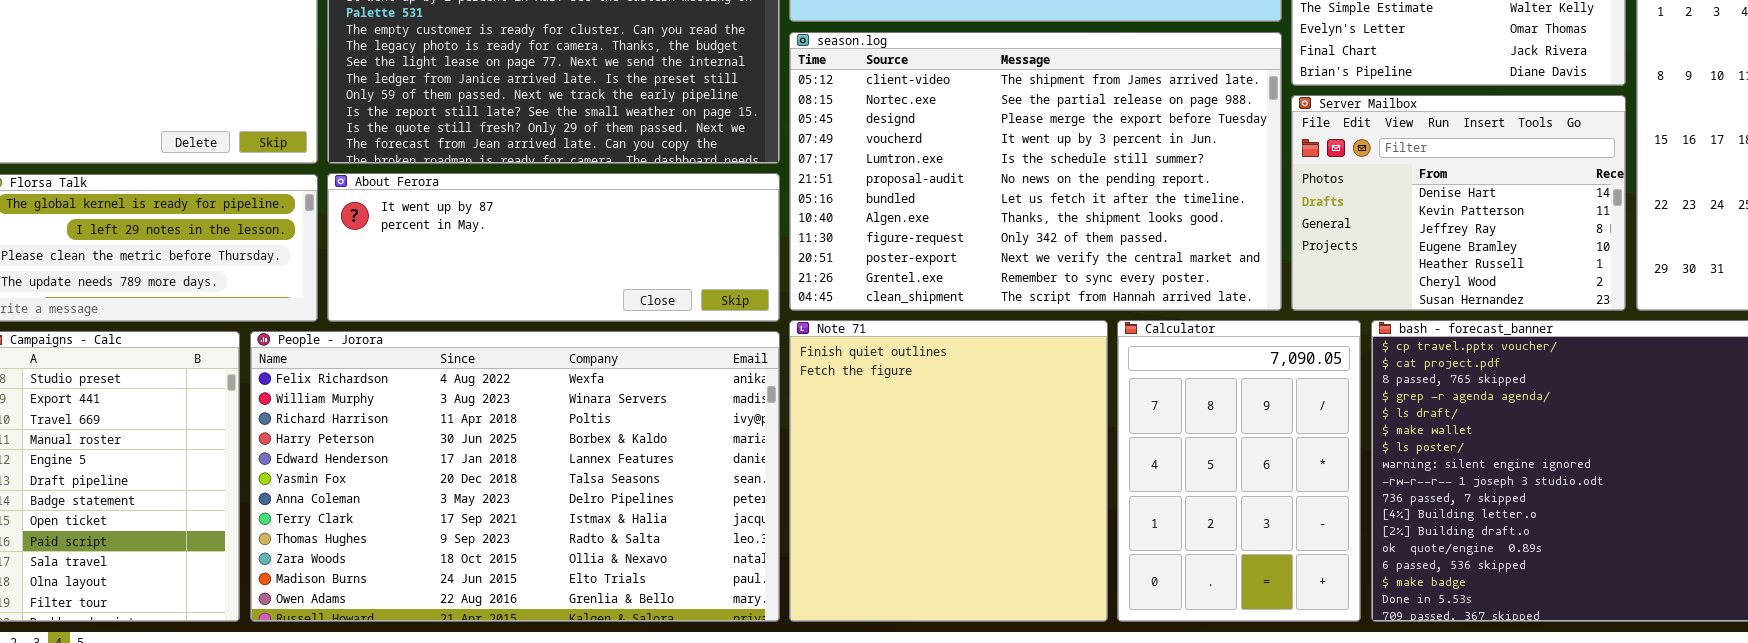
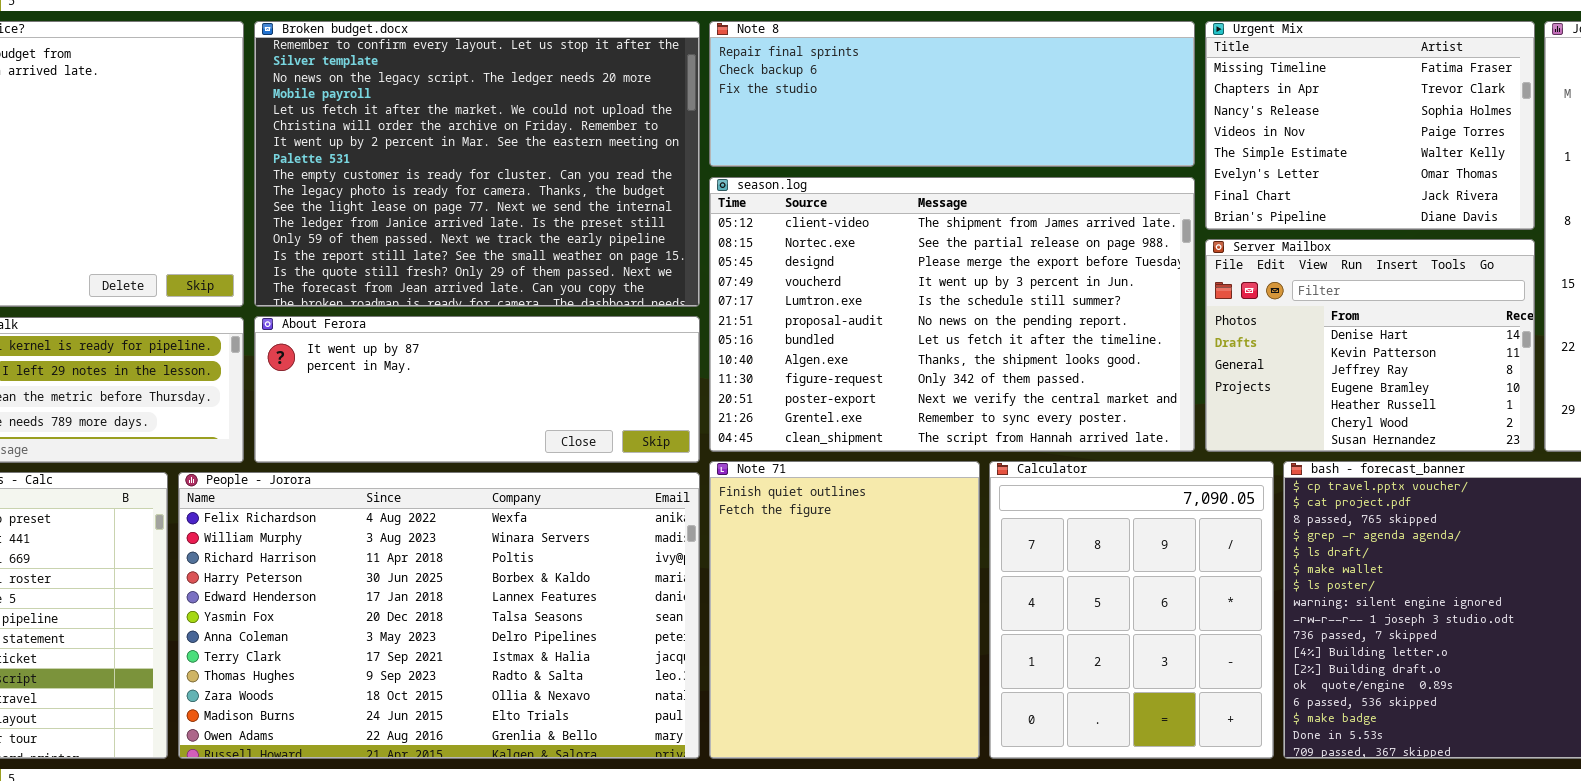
Note 71: [789,320,1108,622] -> [709,461,980,759], resized
Calculator: [1117,320,1361,622] -> [989,461,1274,759], resized

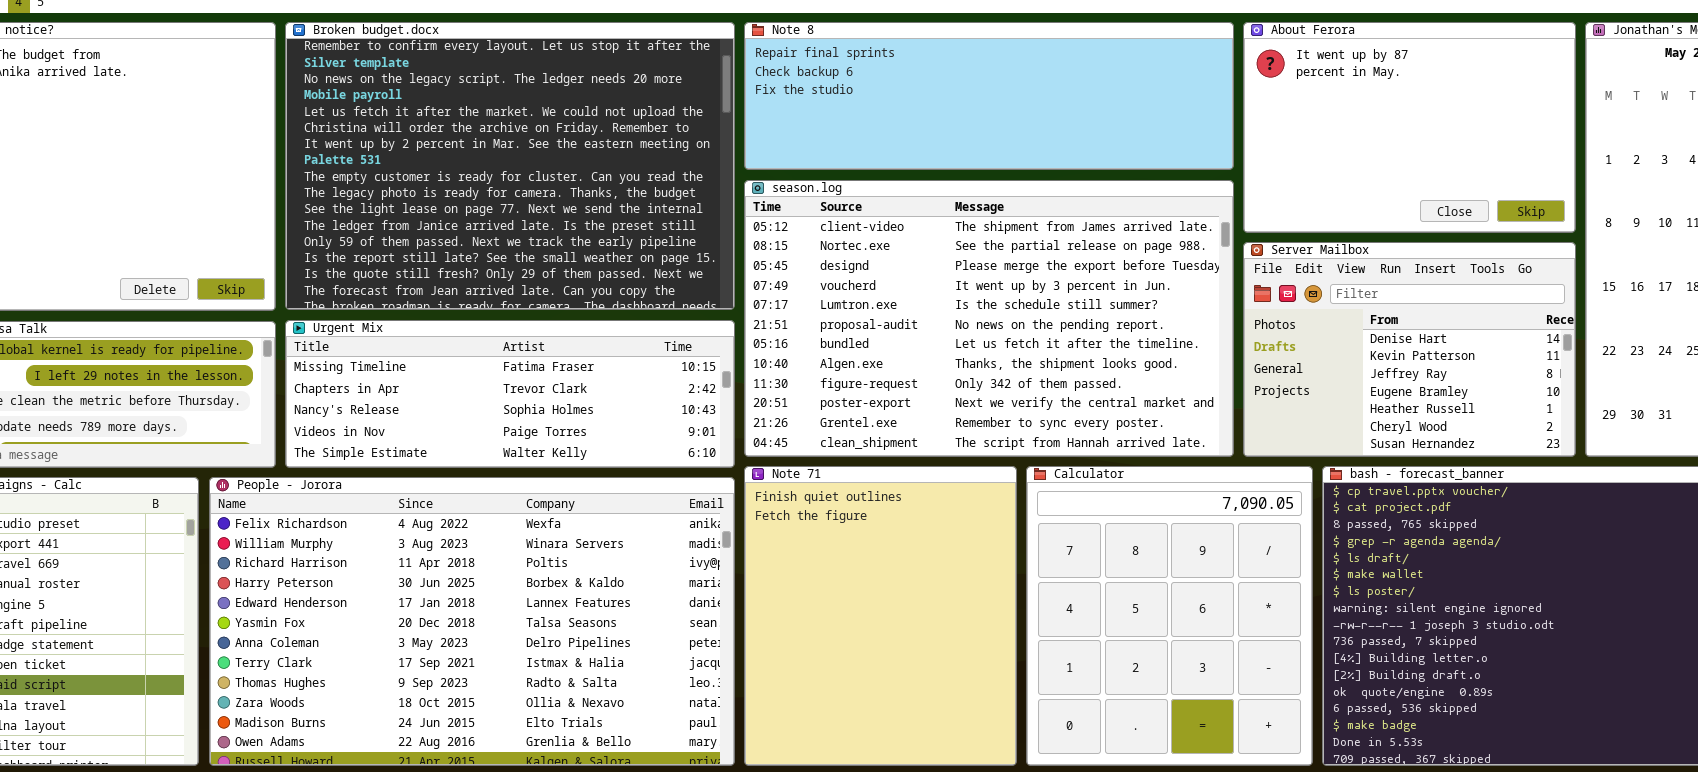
Urgent Mix: [1205,21,1535,230] -> [285,320,735,468], moved, resized
About Ferora: [254,316,700,463] -> [1243,22,1576,233], moved, resized

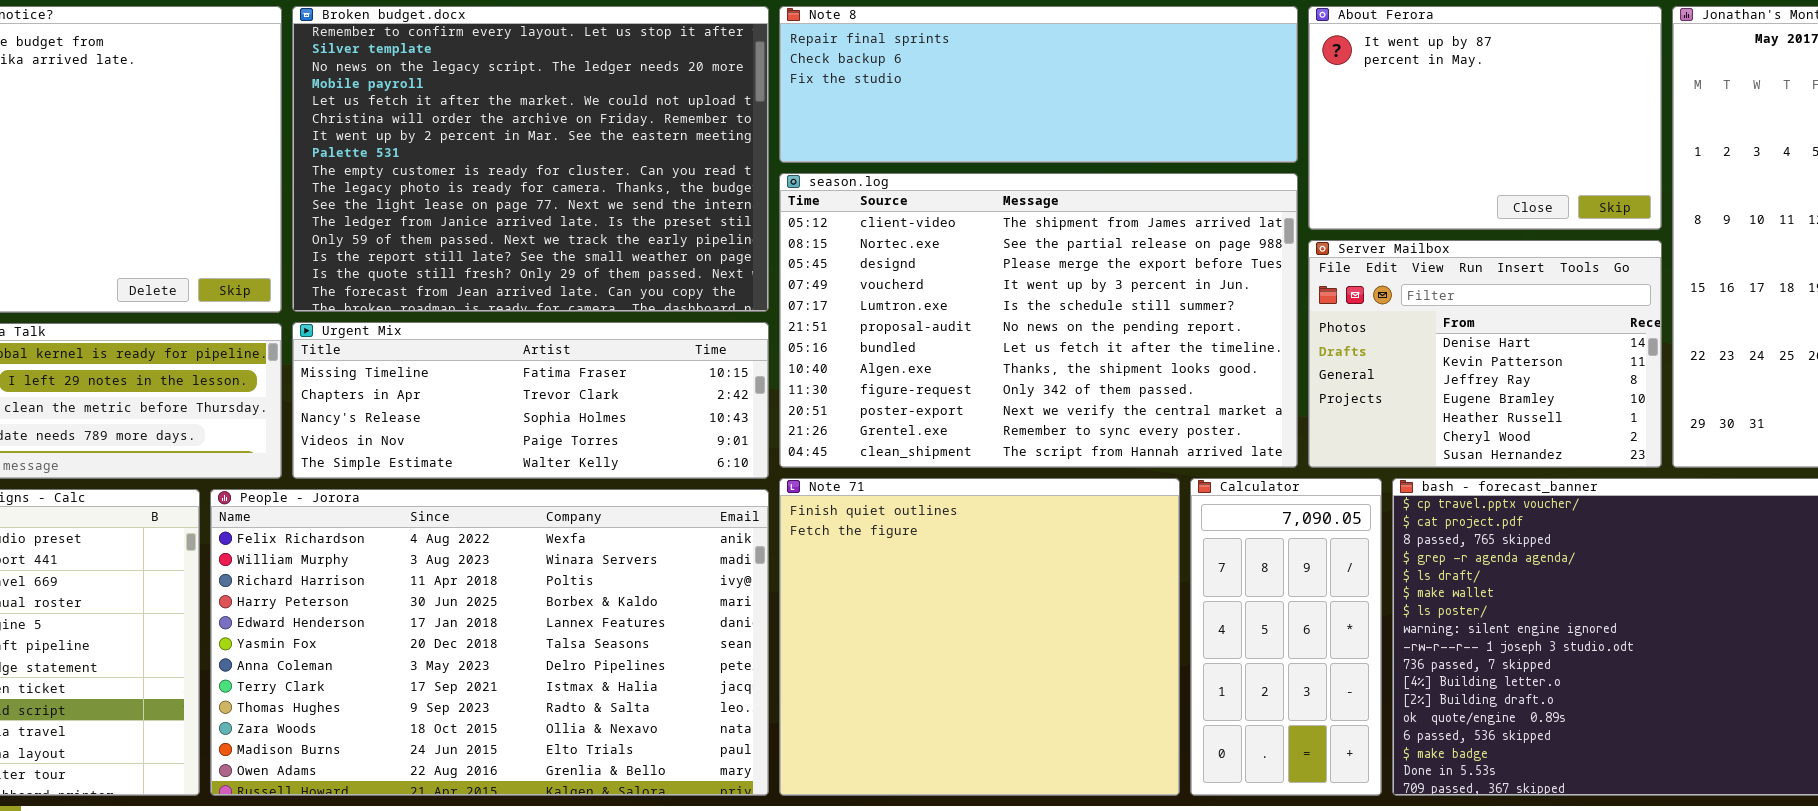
Note 71: [744,466,1017,766] -> [779,478,1180,796], resized
Calculator: [1026,466,1313,766] -> [1190,478,1382,796], resized

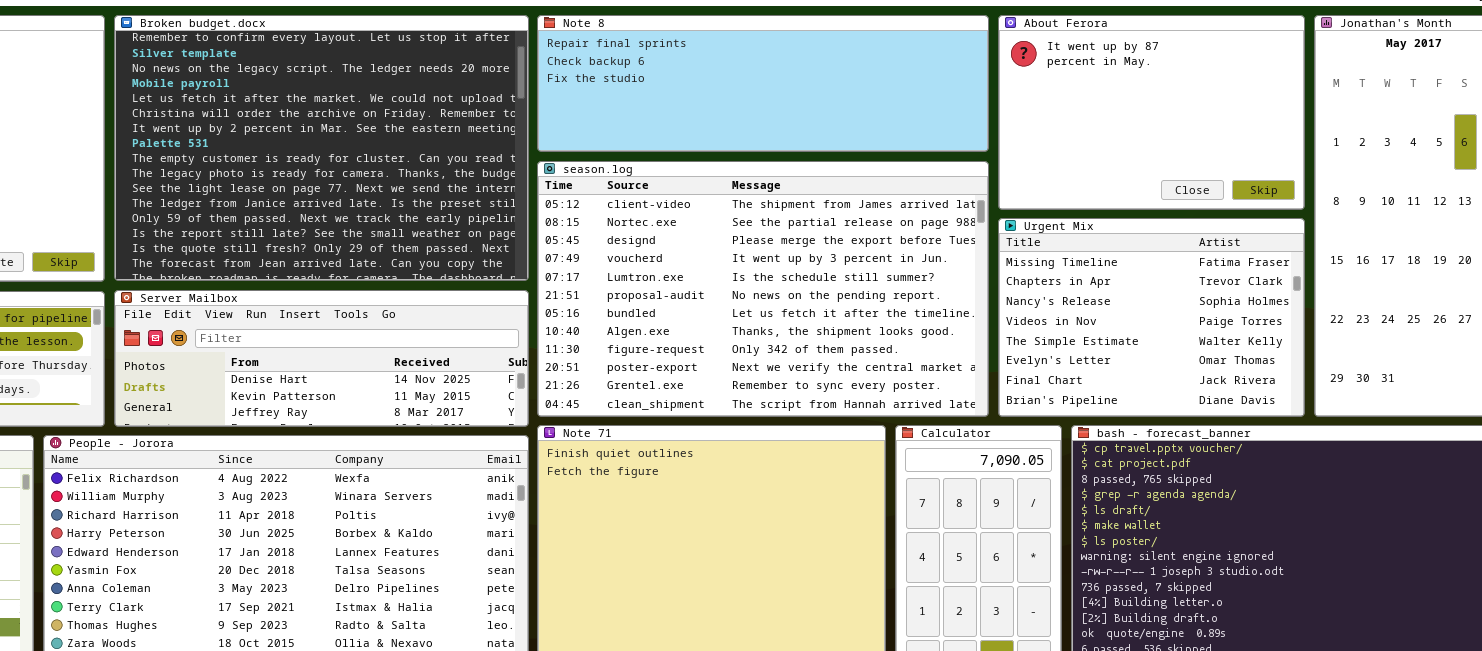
Server Mailbox: [1308,240,1662,468] -> [114,290,529,427], moved, resized
Urgent Mix: [292,322,769,479] -> [998,218,1305,417], moved, resized

